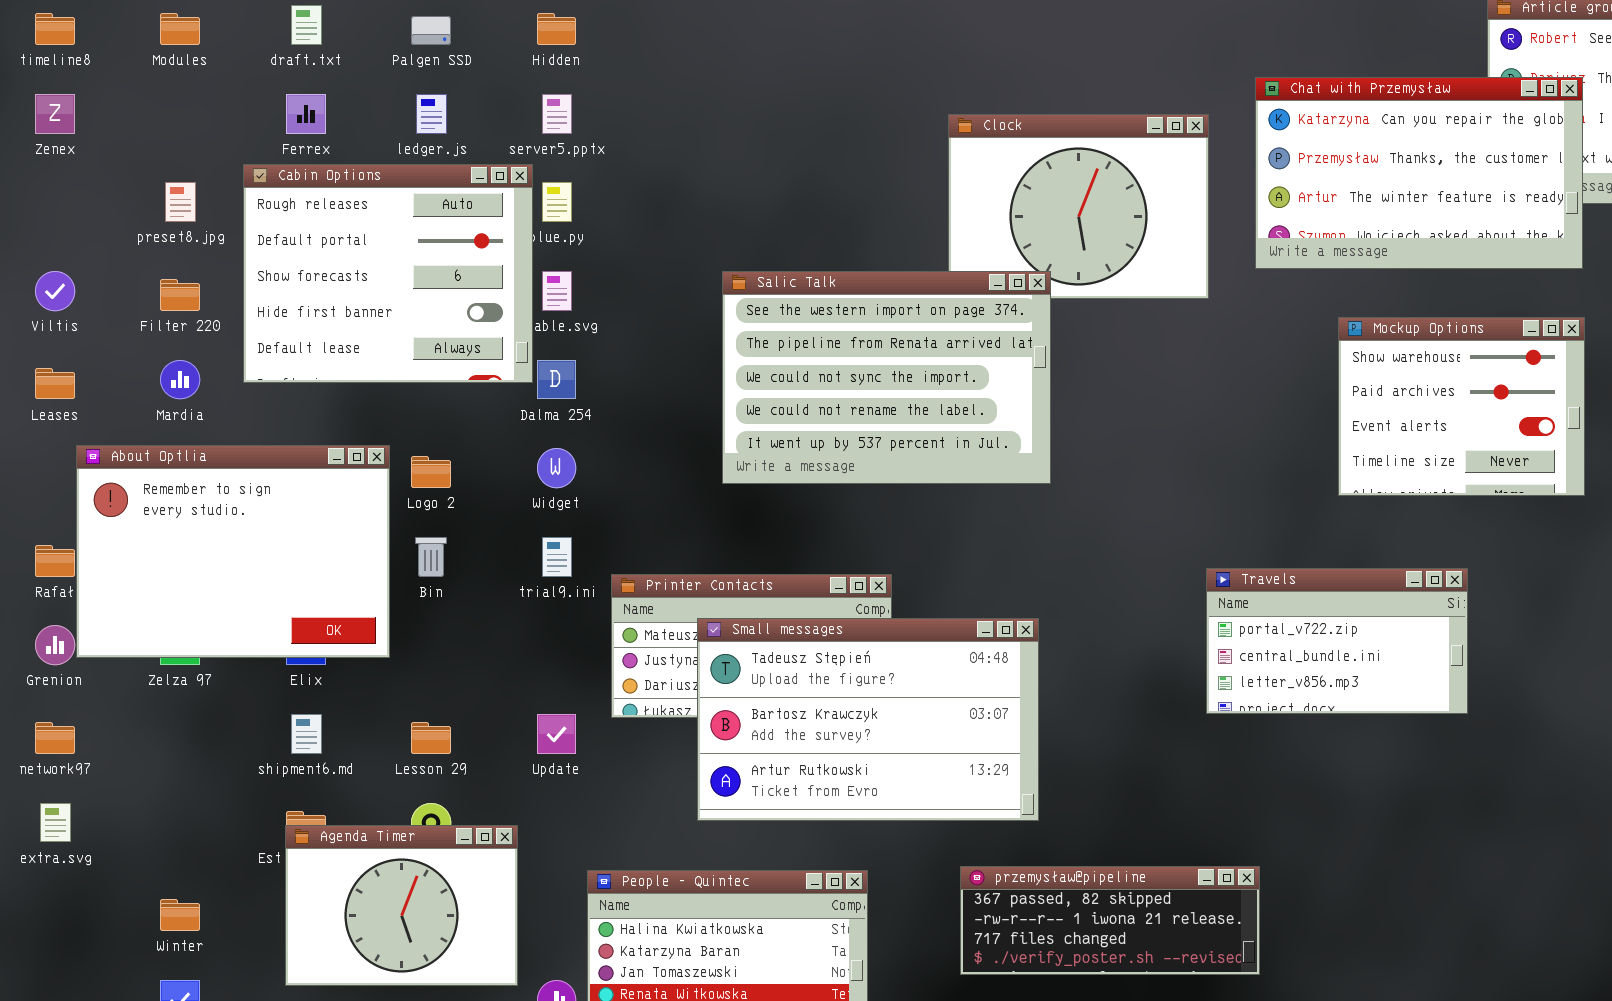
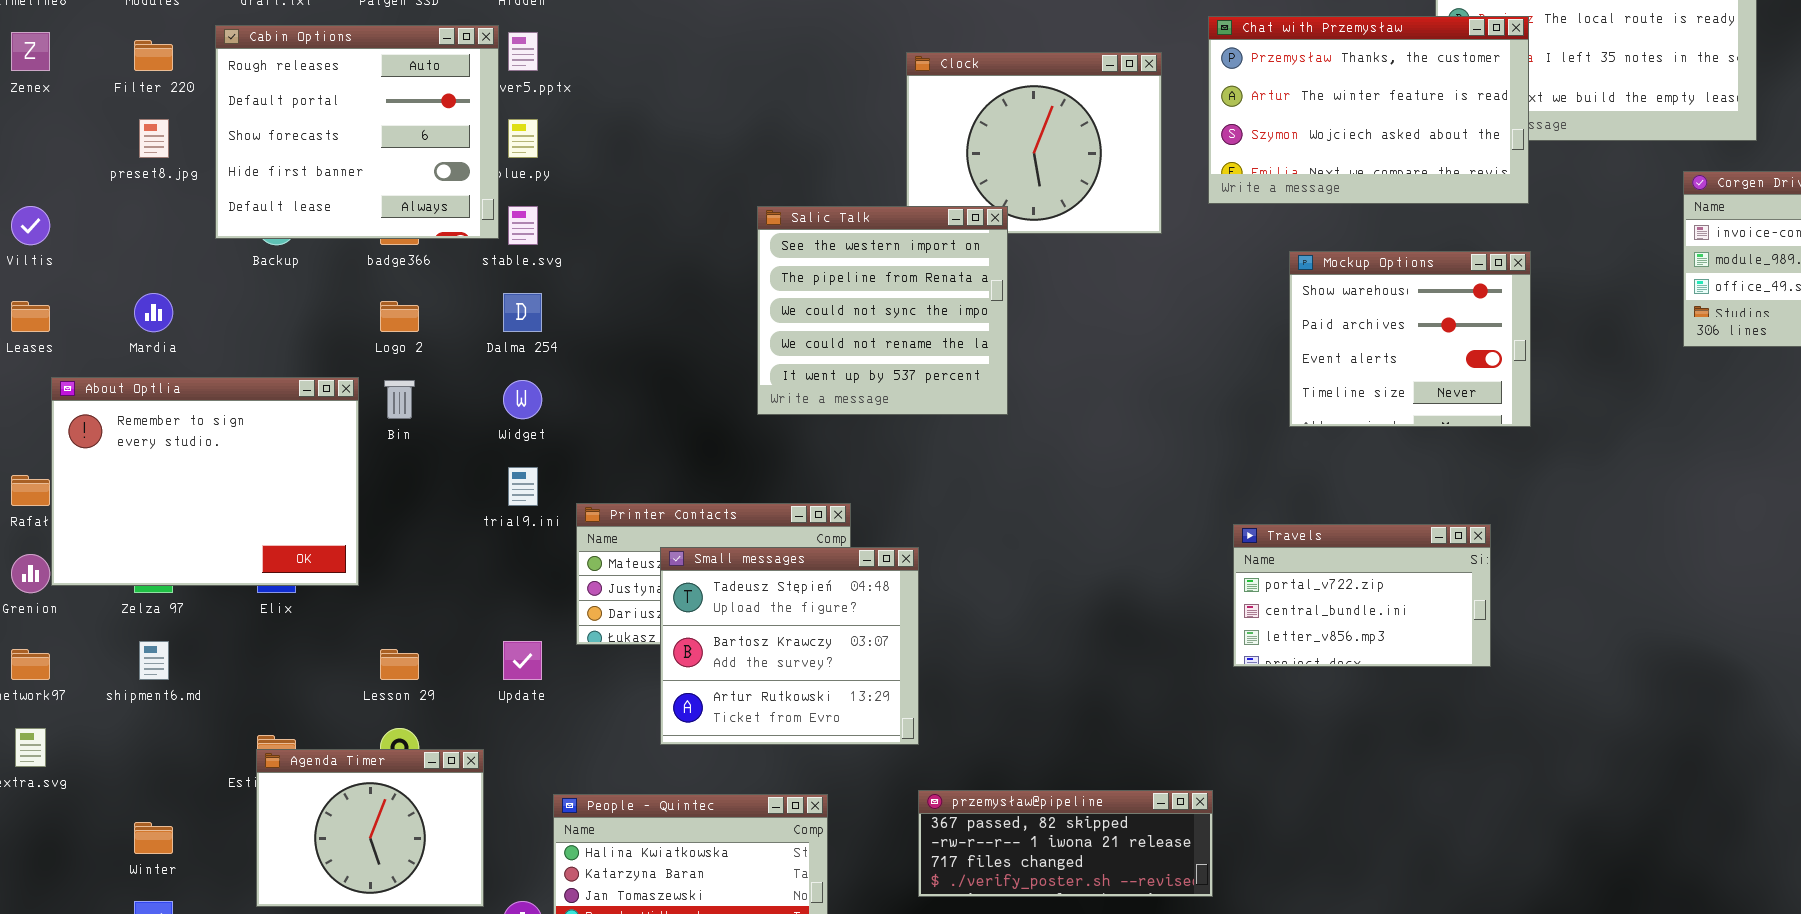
Chat with Przemysław: [1255,77,1583,269] -> [1208,16,1529,204], scrolled down 1 row
Cabin Options: [243,164,533,383] -> [215,25,499,239], moved
Salic Talk: [722,271,1051,484] -> [757,206,1008,415], resized
Filter 220: [160,279,200,311] -> [134,40,173,71], moved
Logo 2: [411,456,451,488] -> [380,301,419,332], moved
Bin: [415,537,447,577] -> [384,380,415,419], moved
Travels: [1206,568,1468,714] -> [1233,524,1491,667], moved
Small messages: [697,618,1039,821] -> [660,547,919,745], resized
shipment6.md: [291,714,322,754] -> [139,641,169,680], moved

